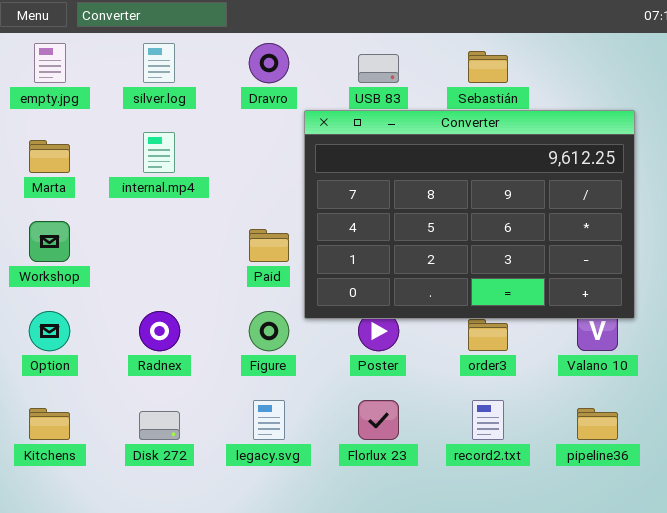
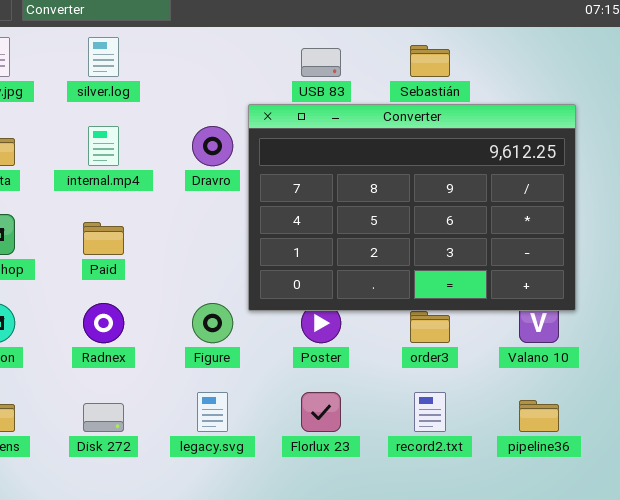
Dravro: [249,43,289,83] -> [192,126,233,166], moved
Paid: [249,229,289,262] -> [83,222,124,255], moved

